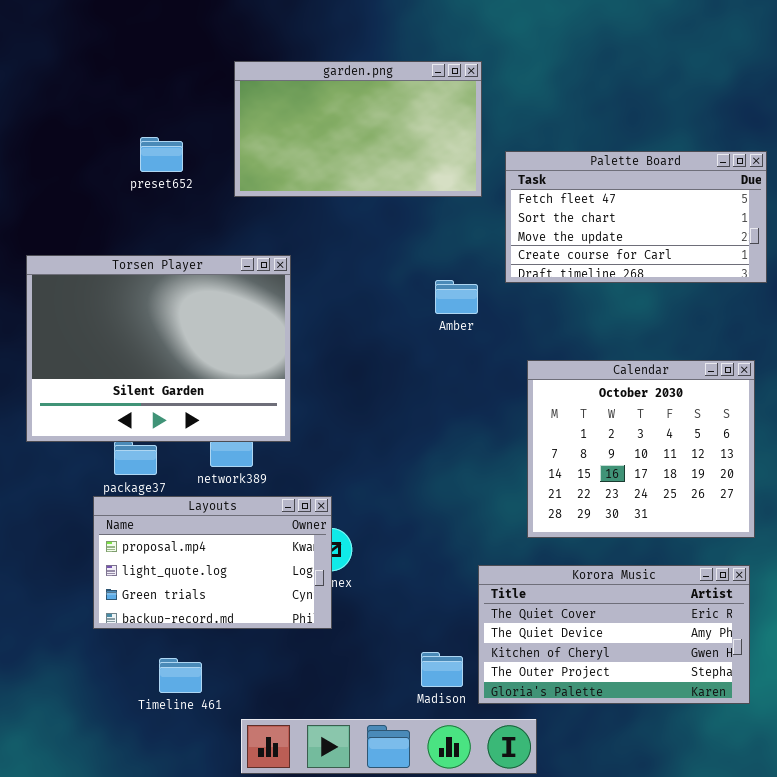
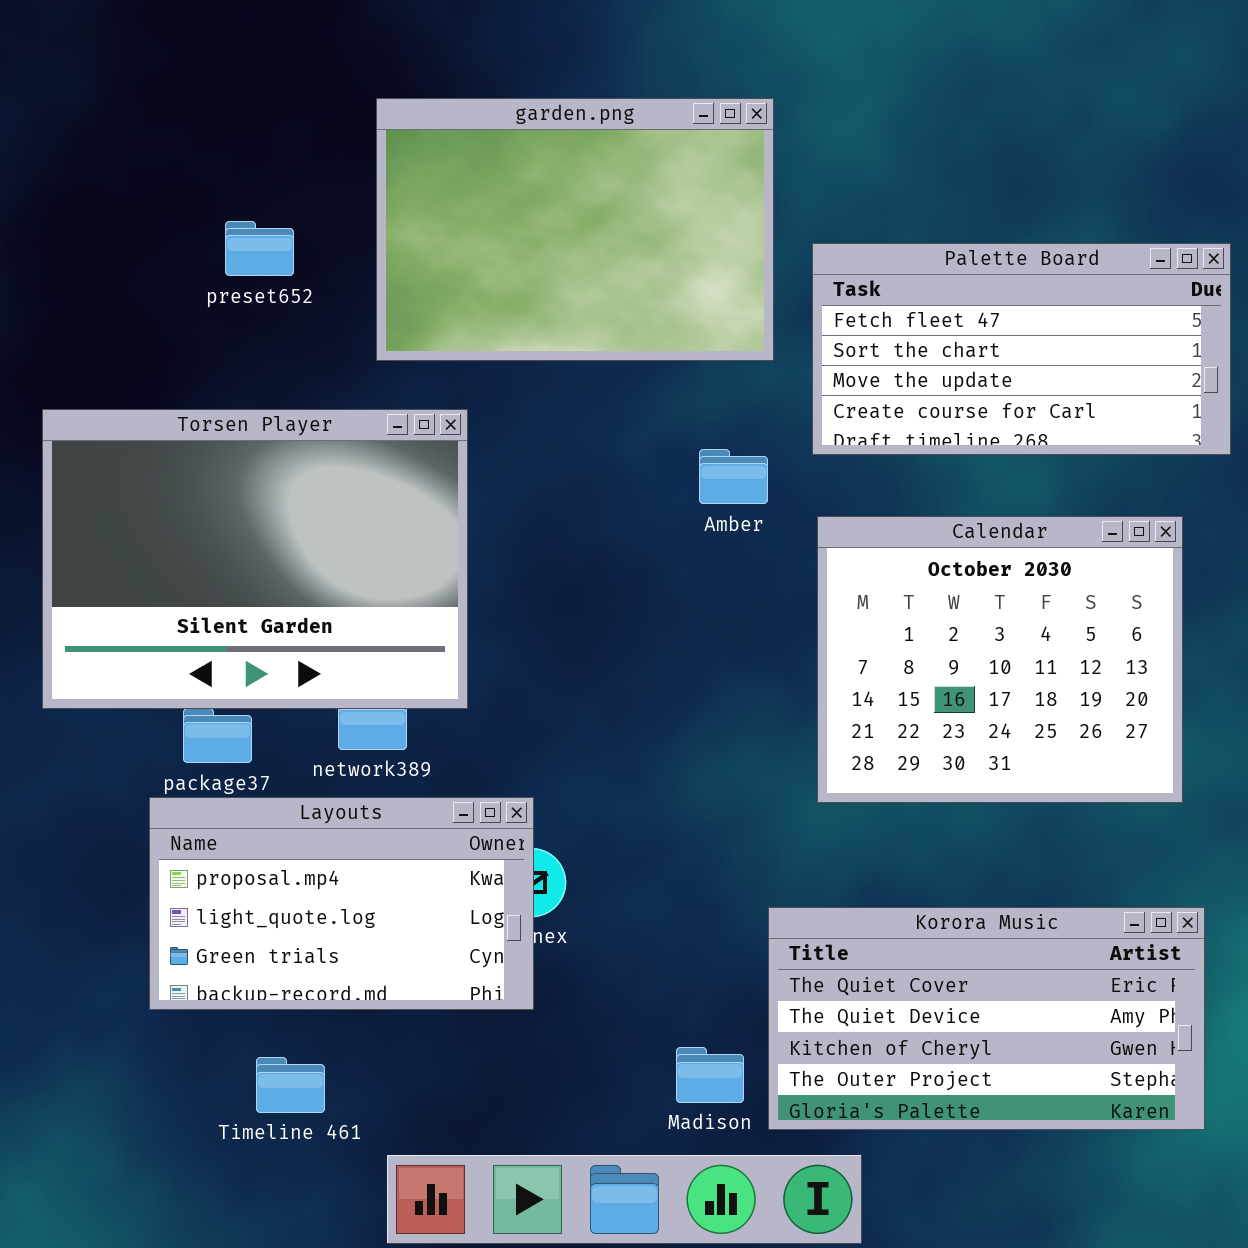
garden.png: [234,61,482,197] -> [376,98,774,361], resized
Calendar: [527,360,755,538] -> [817,516,1183,803], moved

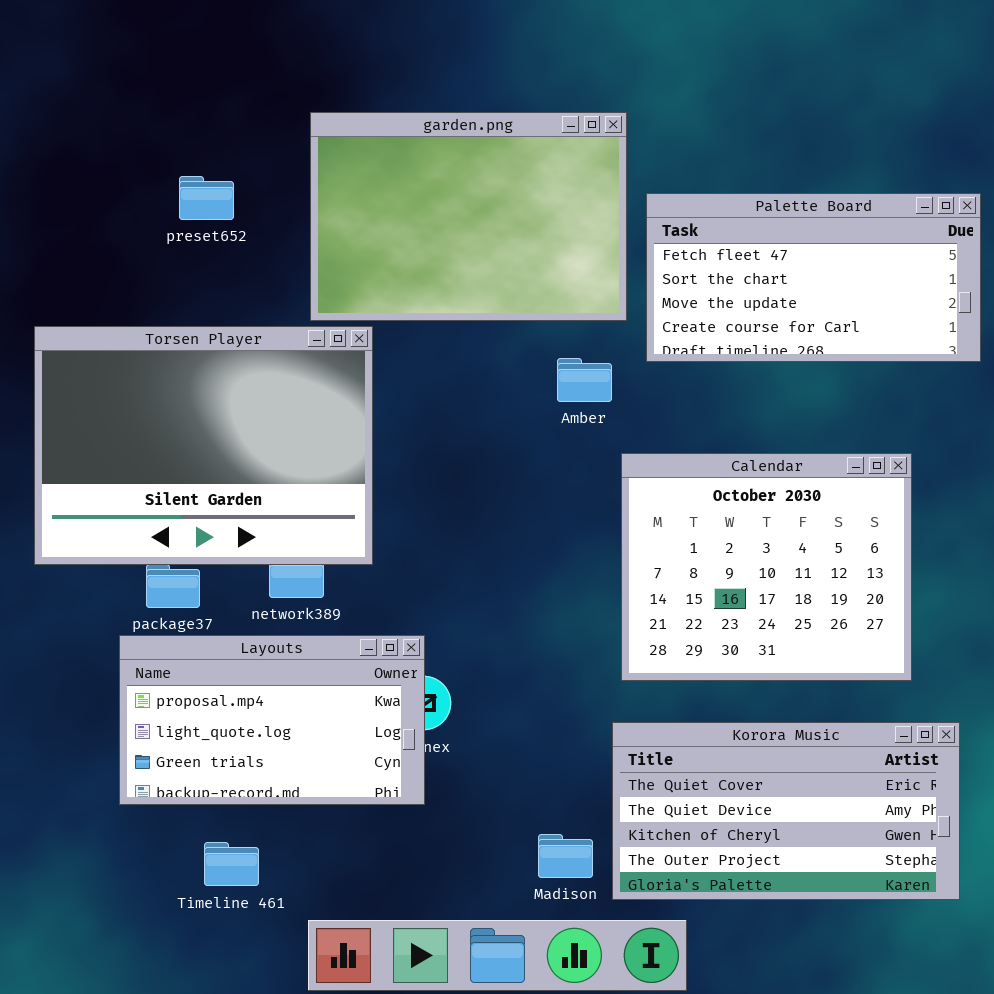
garden.png: [376,98,774,361] -> [310,112,627,321], moved
Calendar: [817,516,1183,803] -> [621,453,912,681], moved

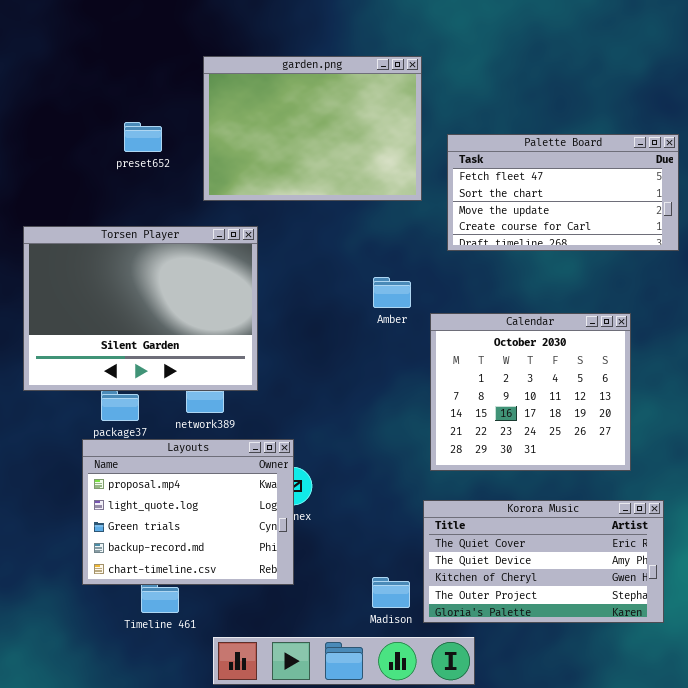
garden.png: [310,112,627,321] -> [203,56,422,201], moved
Amber: [557,358,612,402] -> [373,277,411,308], moved
Layouts: [119,635,425,805] -> [82,439,294,585], resized

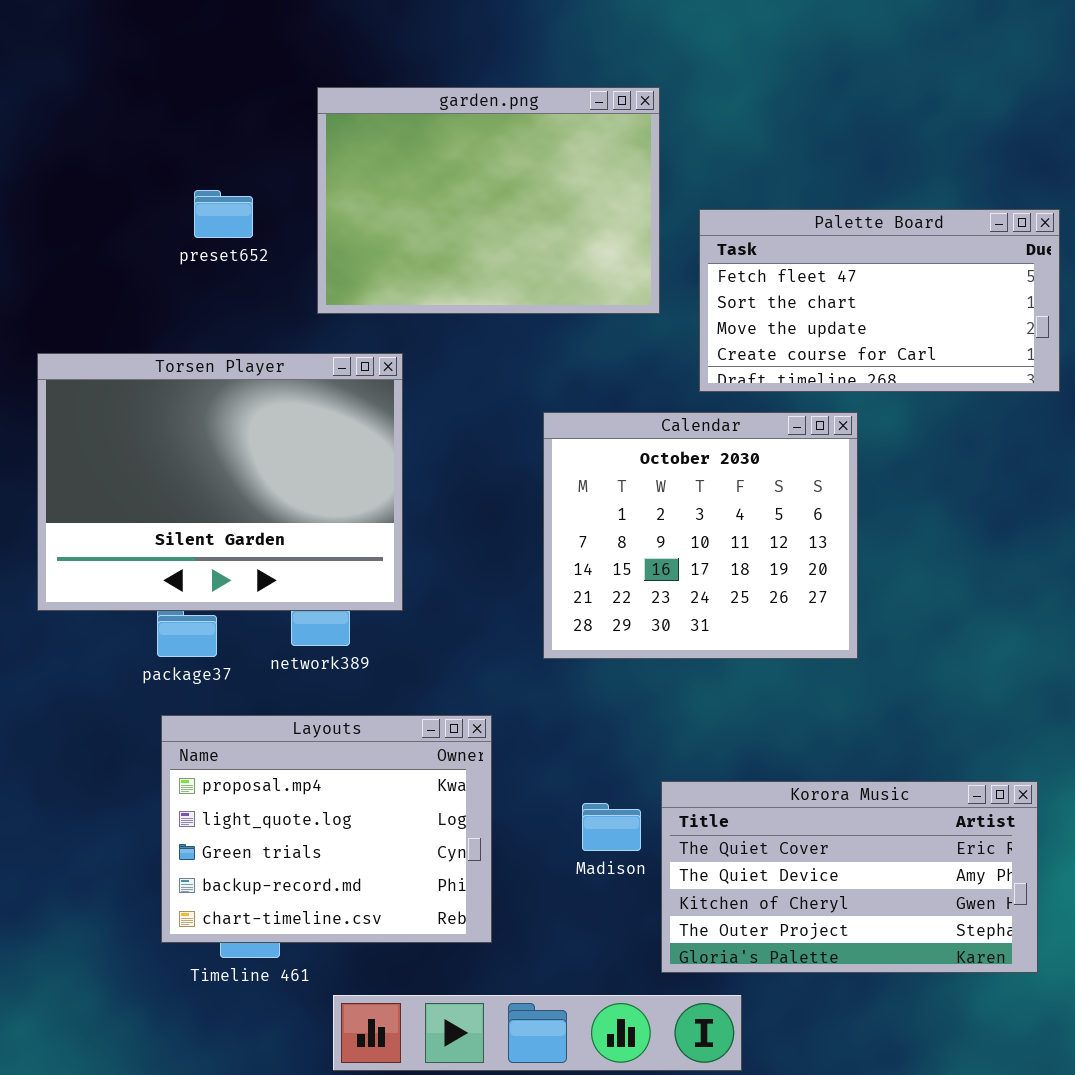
Calendar: [430,313,631,471] -> [543,412,858,659], moved
Layouts: [82,439,294,585] -> [161,715,492,943], moved
Madison: [372,577,410,608] -> [582,803,641,851], moved

